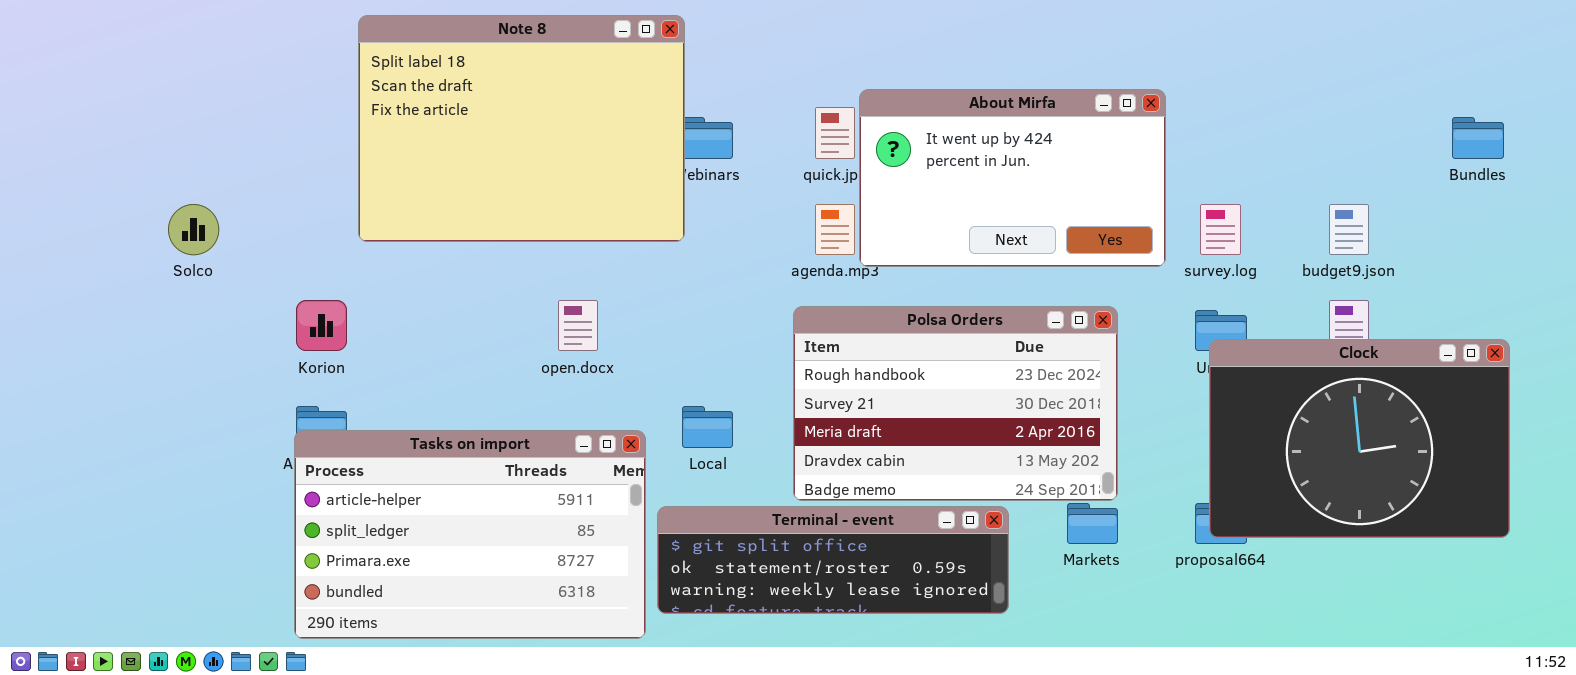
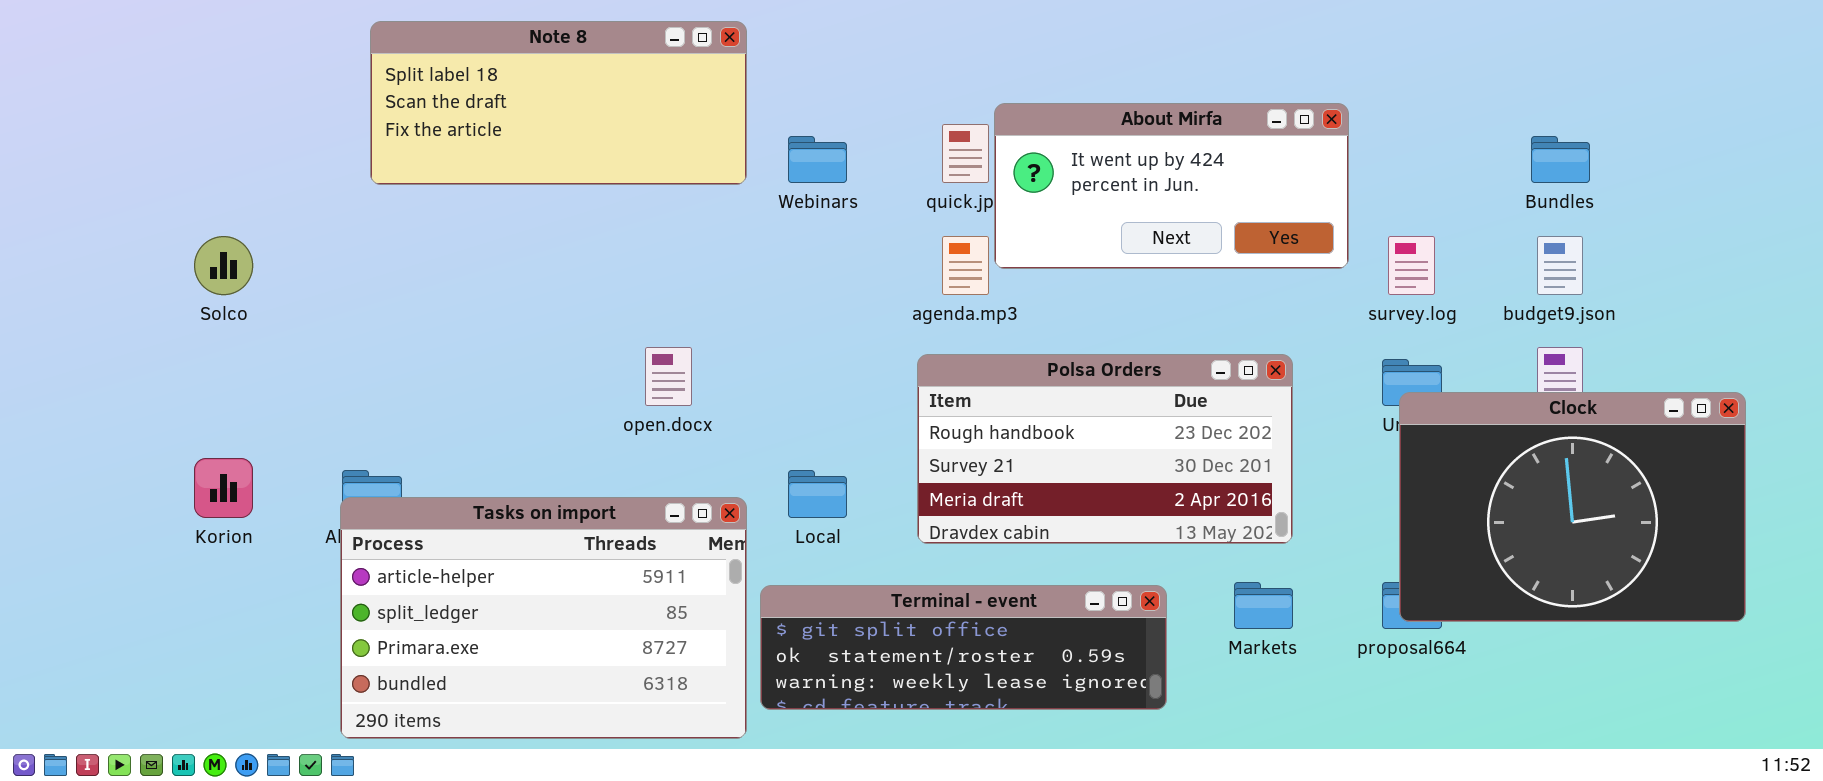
Note 8: [358,15,685,242] -> [370,21,747,185], moved, resized
About Mirfa: [859,89,1166,267] -> [994,103,1349,269], resized
Bundles: [1452,117,1504,159] -> [1531,136,1590,183], moved
Korion: [296,300,347,351] -> [194,458,253,518], moved
Polsa Orders: [793,306,1118,501] -> [917,354,1293,544], resized

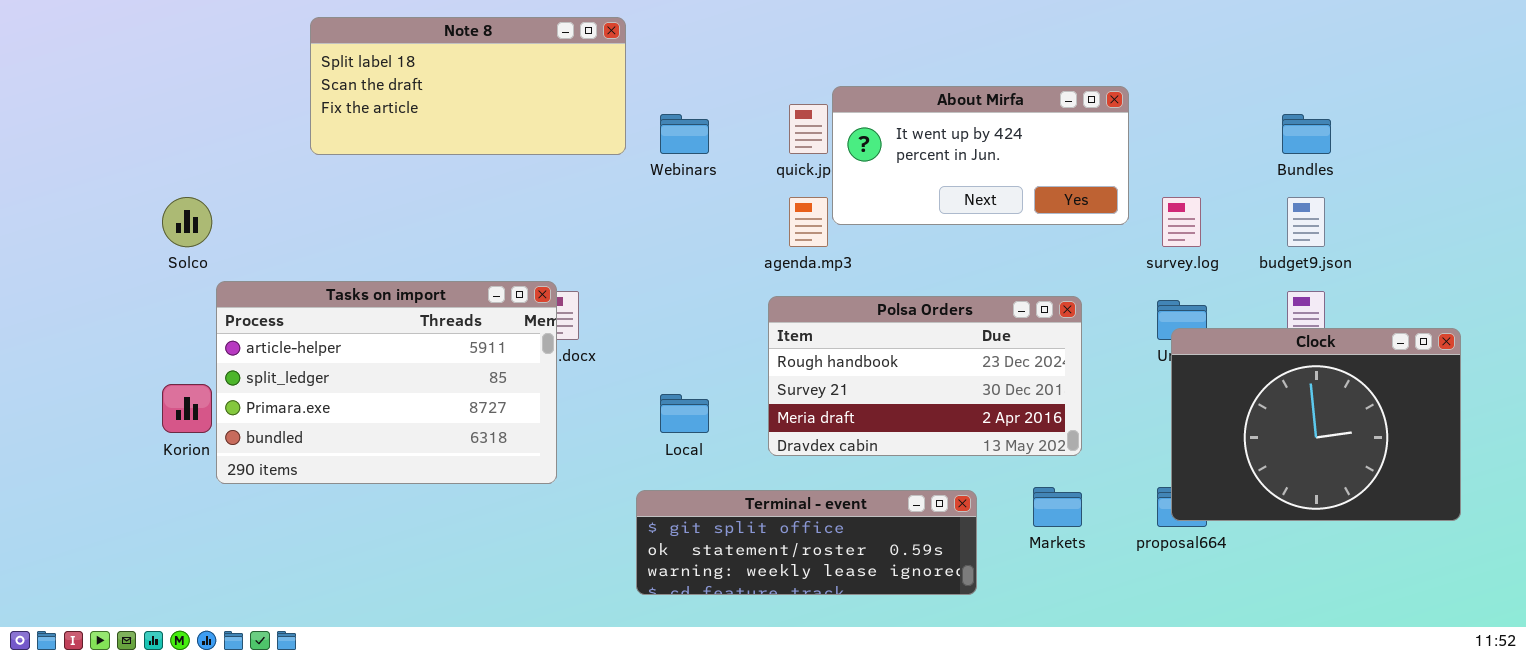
Tasks on import: [340,497,747,739] -> [216,281,557,484], moved

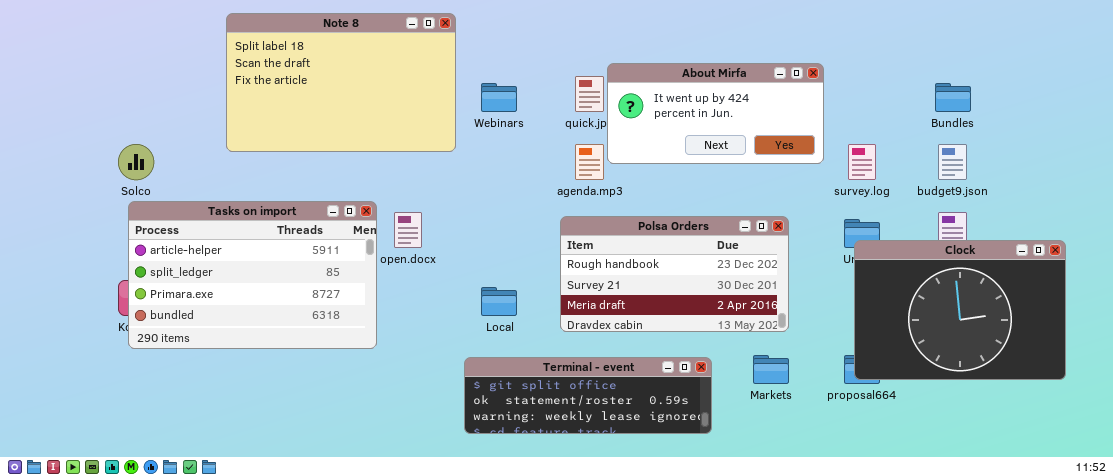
Note 8: [310,17,626,155] -> [226,13,456,152], resized
Tasks on import: [216,281,557,484] -> [128,201,377,349], moved

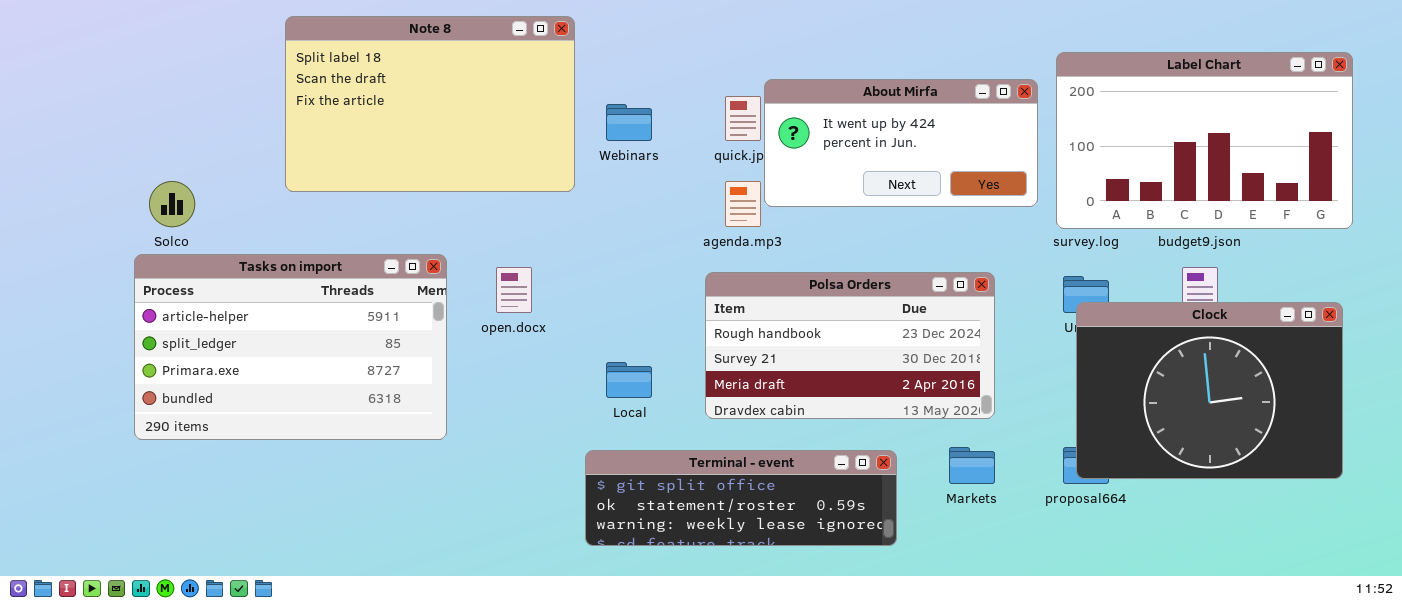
Label Chart: none -> [1056,52,1353,229], opened
Tasks on import: [128,201,377,349] -> [134,254,447,440], moved

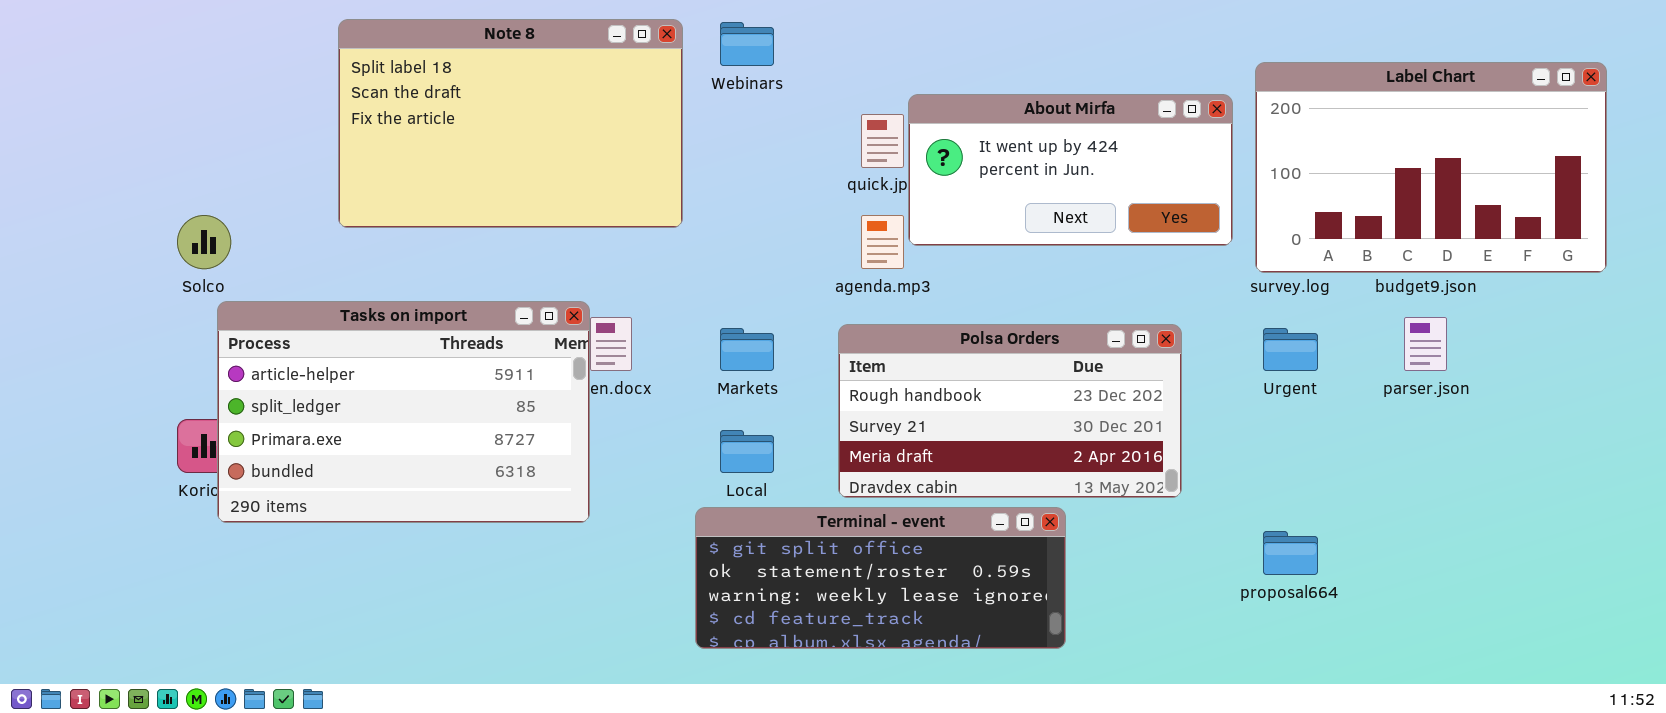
Webinars: [606,104,652,141] -> [720,22,774,66], moved
Tasks on import: [134,254,447,440] -> [217,301,590,523], moved
Clock: [1076,302,1343,479] -> none, closed
Markets: [949,447,995,484] -> [720,328,774,371], moved
Terminal - event: [585,450,897,546] -> [695,507,1066,649], resized

